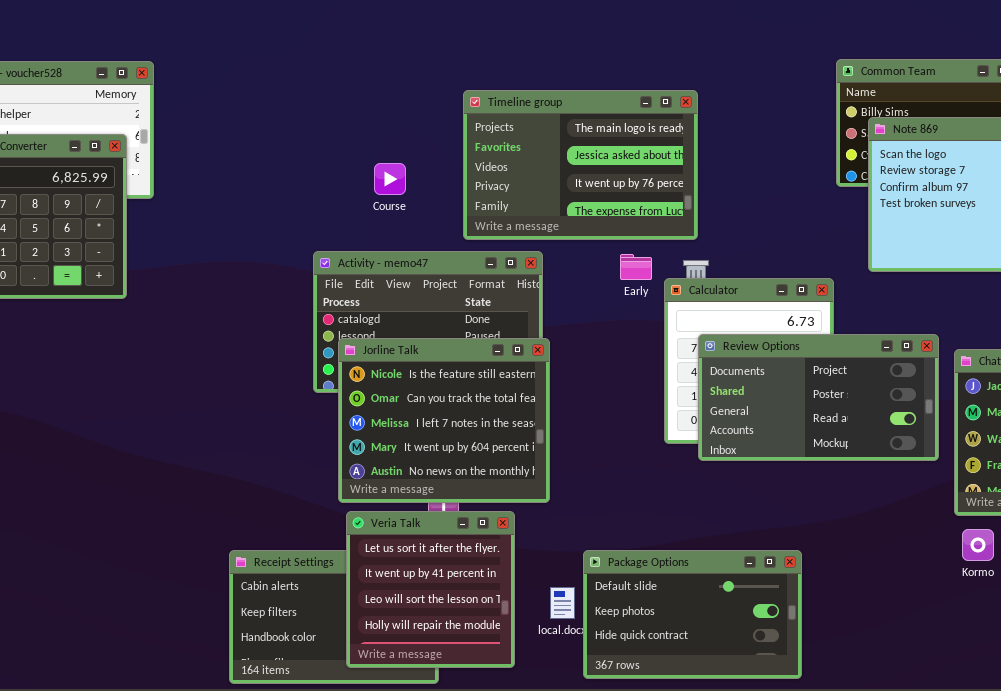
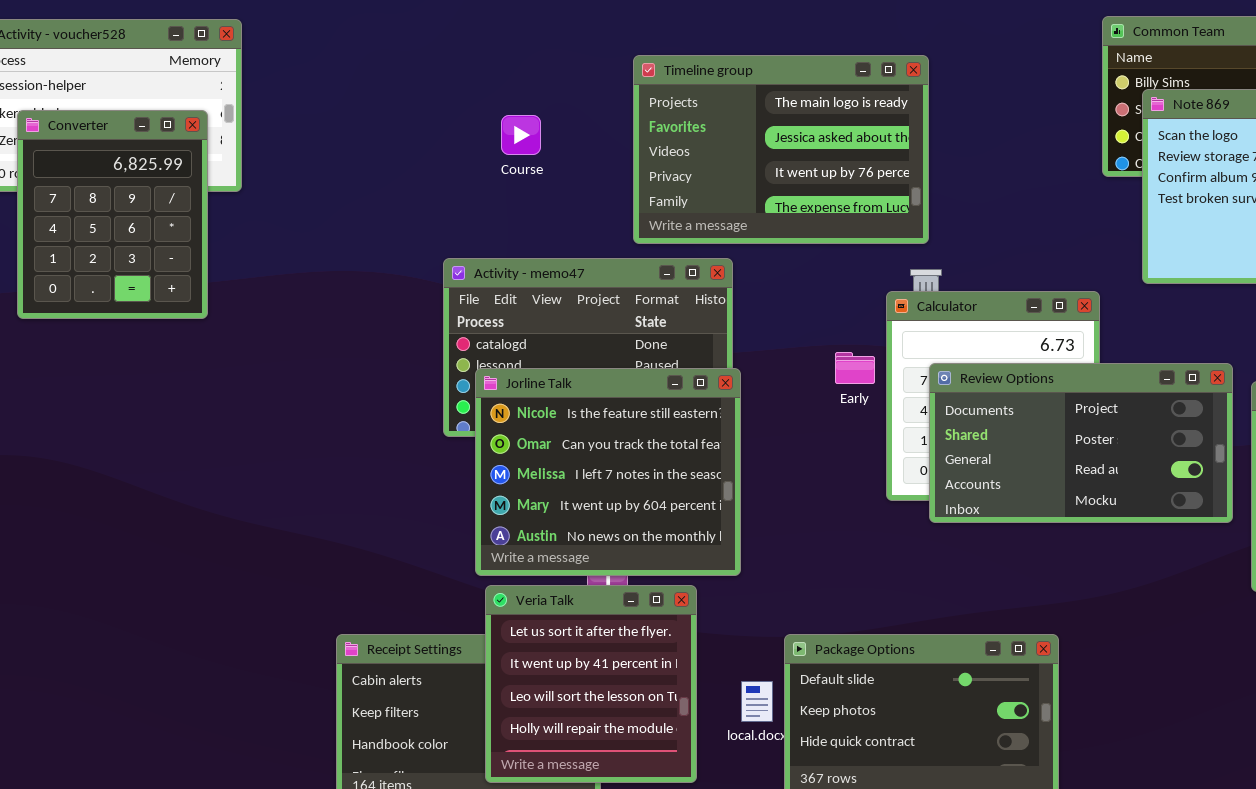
Course: [374,163,406,195] -> [501,115,541,155], moved
Early: [620,254,652,280] -> [835,352,875,384], moved

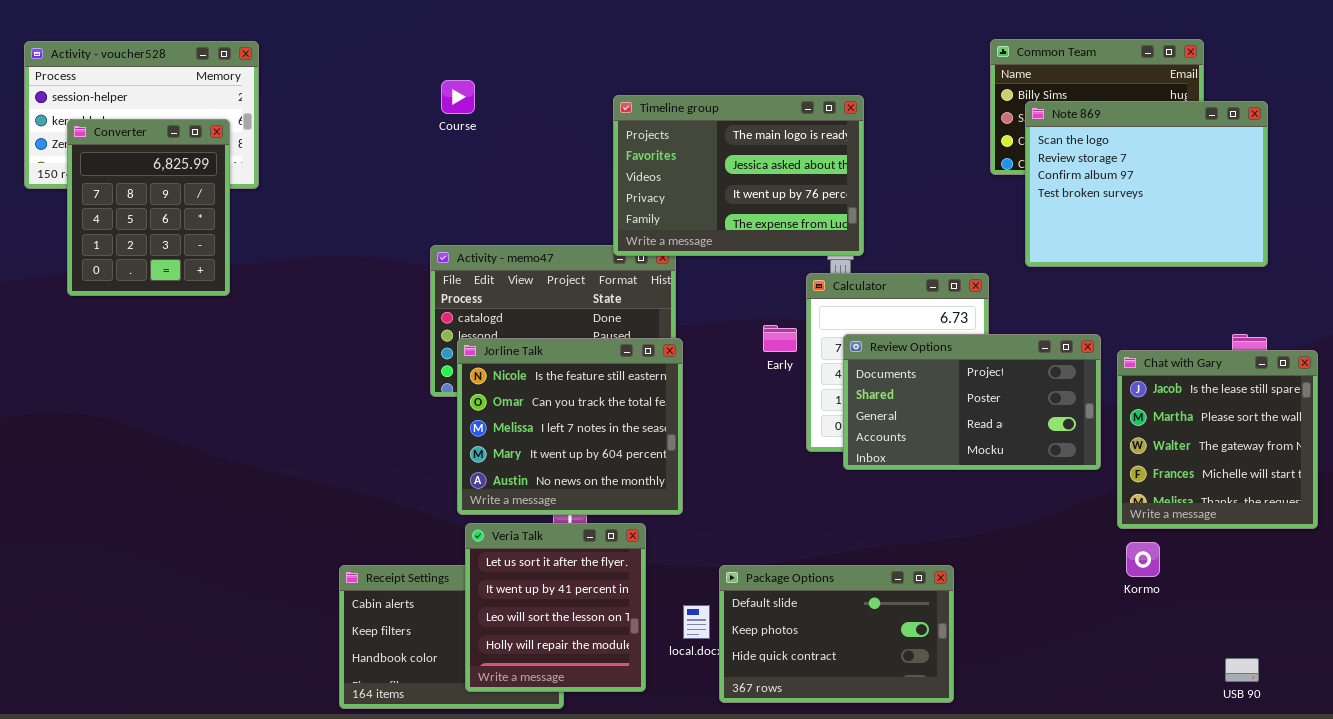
Timeline group: [633,55,929,244] -> [613,95,864,256], moved
Course: [501,115,541,155] -> [441,80,475,114], moved

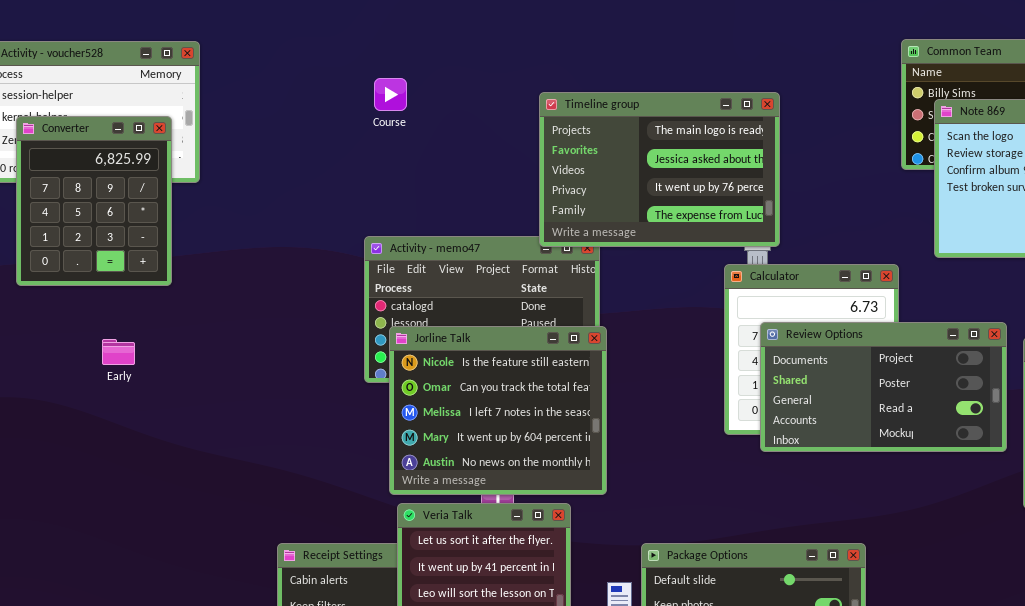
Early: [763,325,797,352] -> [102,339,135,365], moved

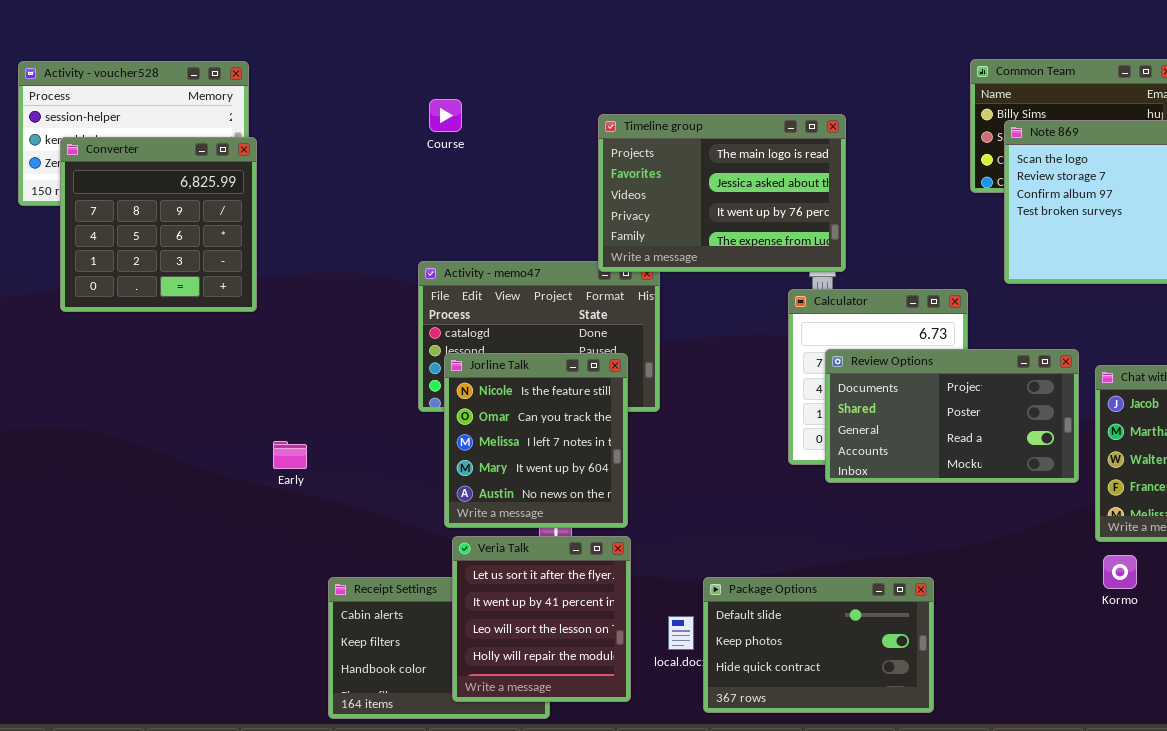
Converter: [16,116,172,286] -> [60,137,257,312], resized
Jorline Talk: [389,326,607,495] -> [444,353,628,528], resized
Early: [102,339,135,365] -> [273,441,307,469], moved

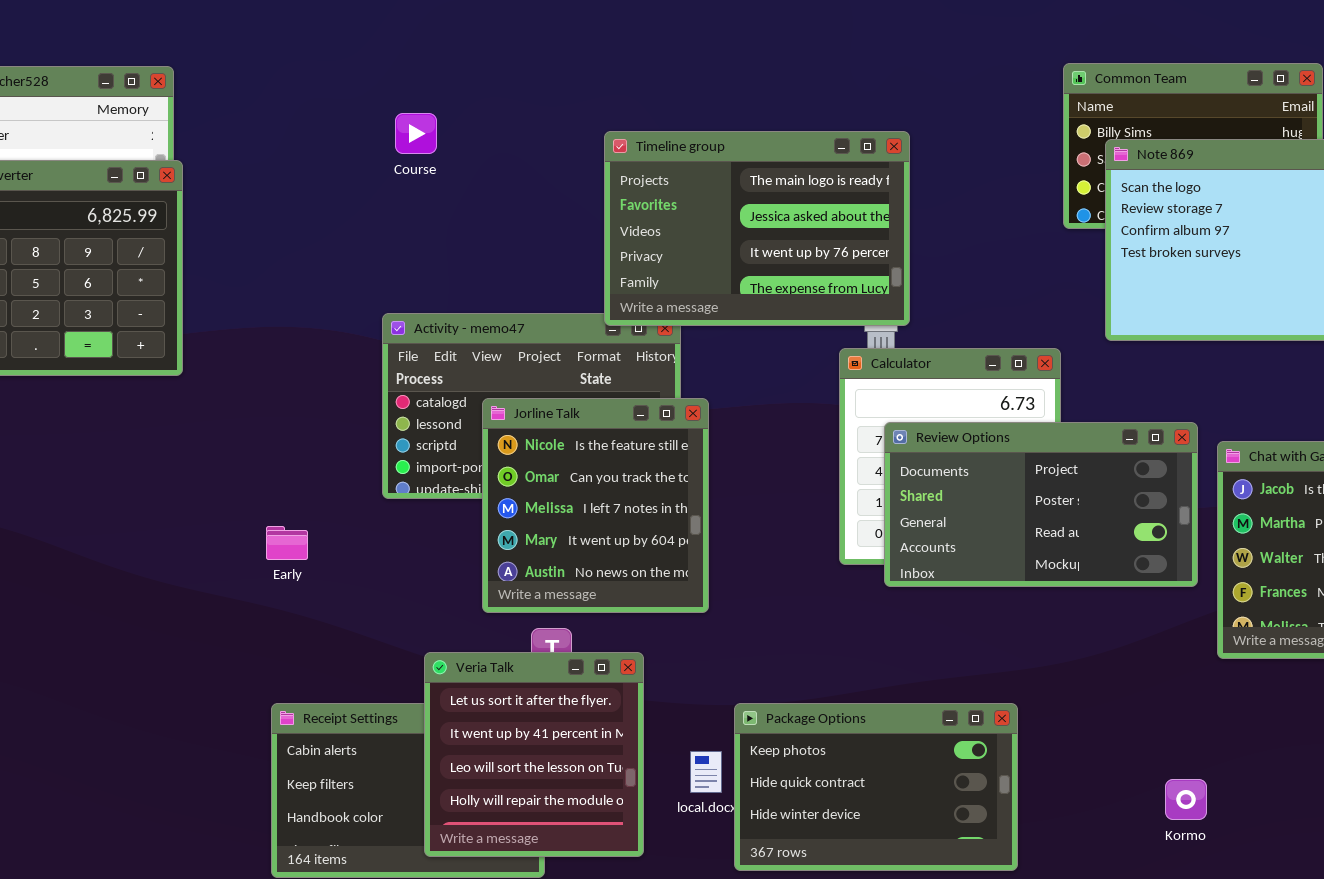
Jorline Talk: [444,353,628,528] -> [482,398,709,613], moved
Early: [273,441,307,469] -> [266,526,308,560], moved
Kormo: [1103,555,1137,589] -> [1165,779,1207,820], moved
Package Options: [703,577,934,713] -> [734,703,1018,871], scrolled down 1 row

